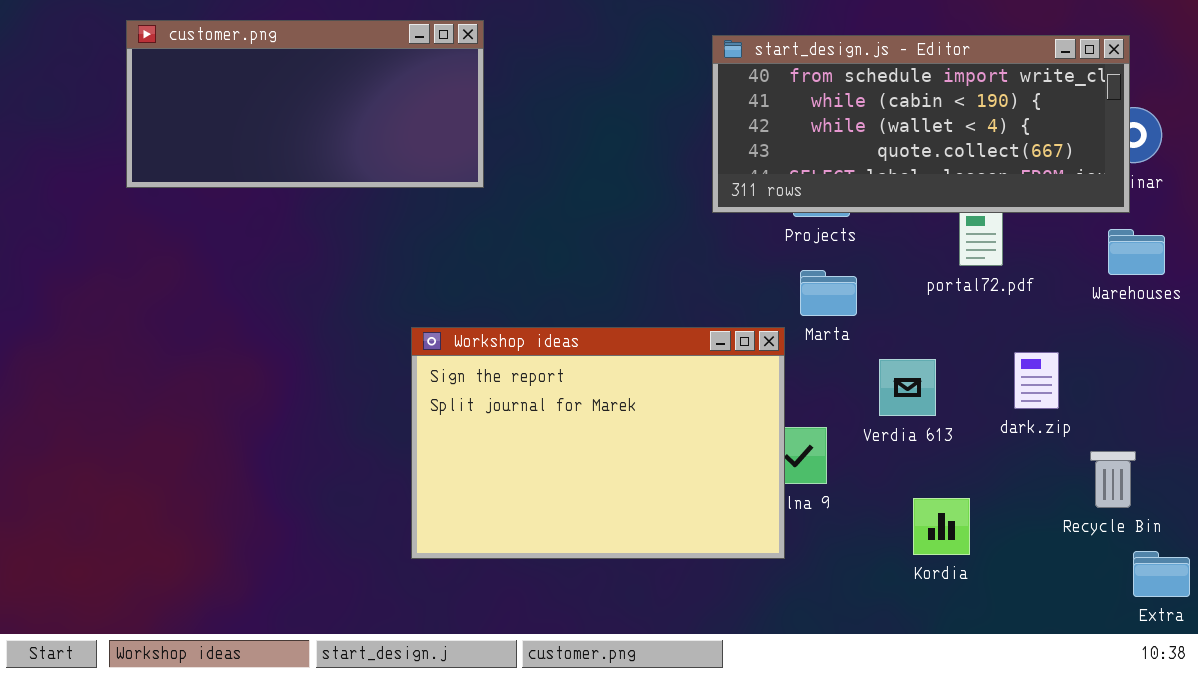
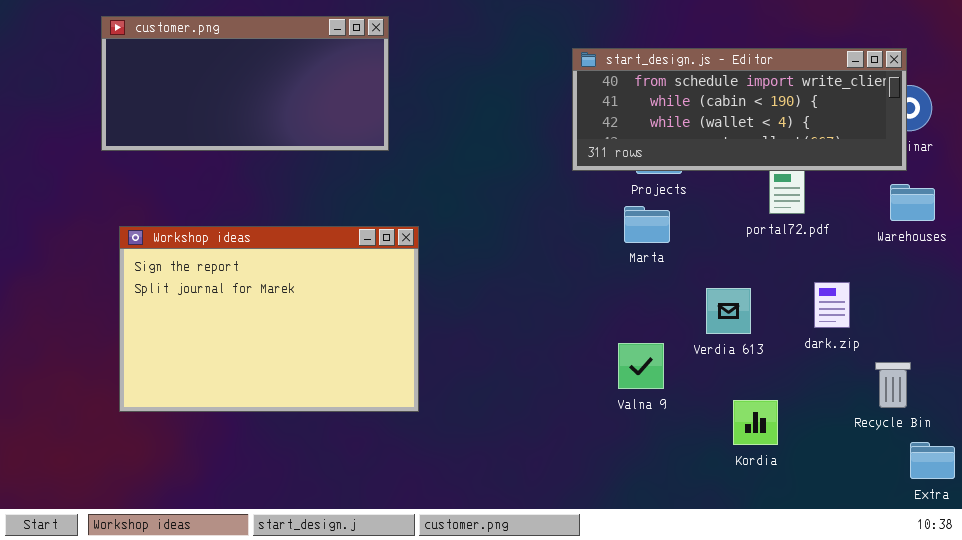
start_design.js - Editor: [712,35,1130,213] -> [572,48,907,171], resized
Marta: [800,270,857,316] -> [624,206,670,243], moved
Workshop ideas: [411,327,785,559] -> [119,226,419,412], moved

